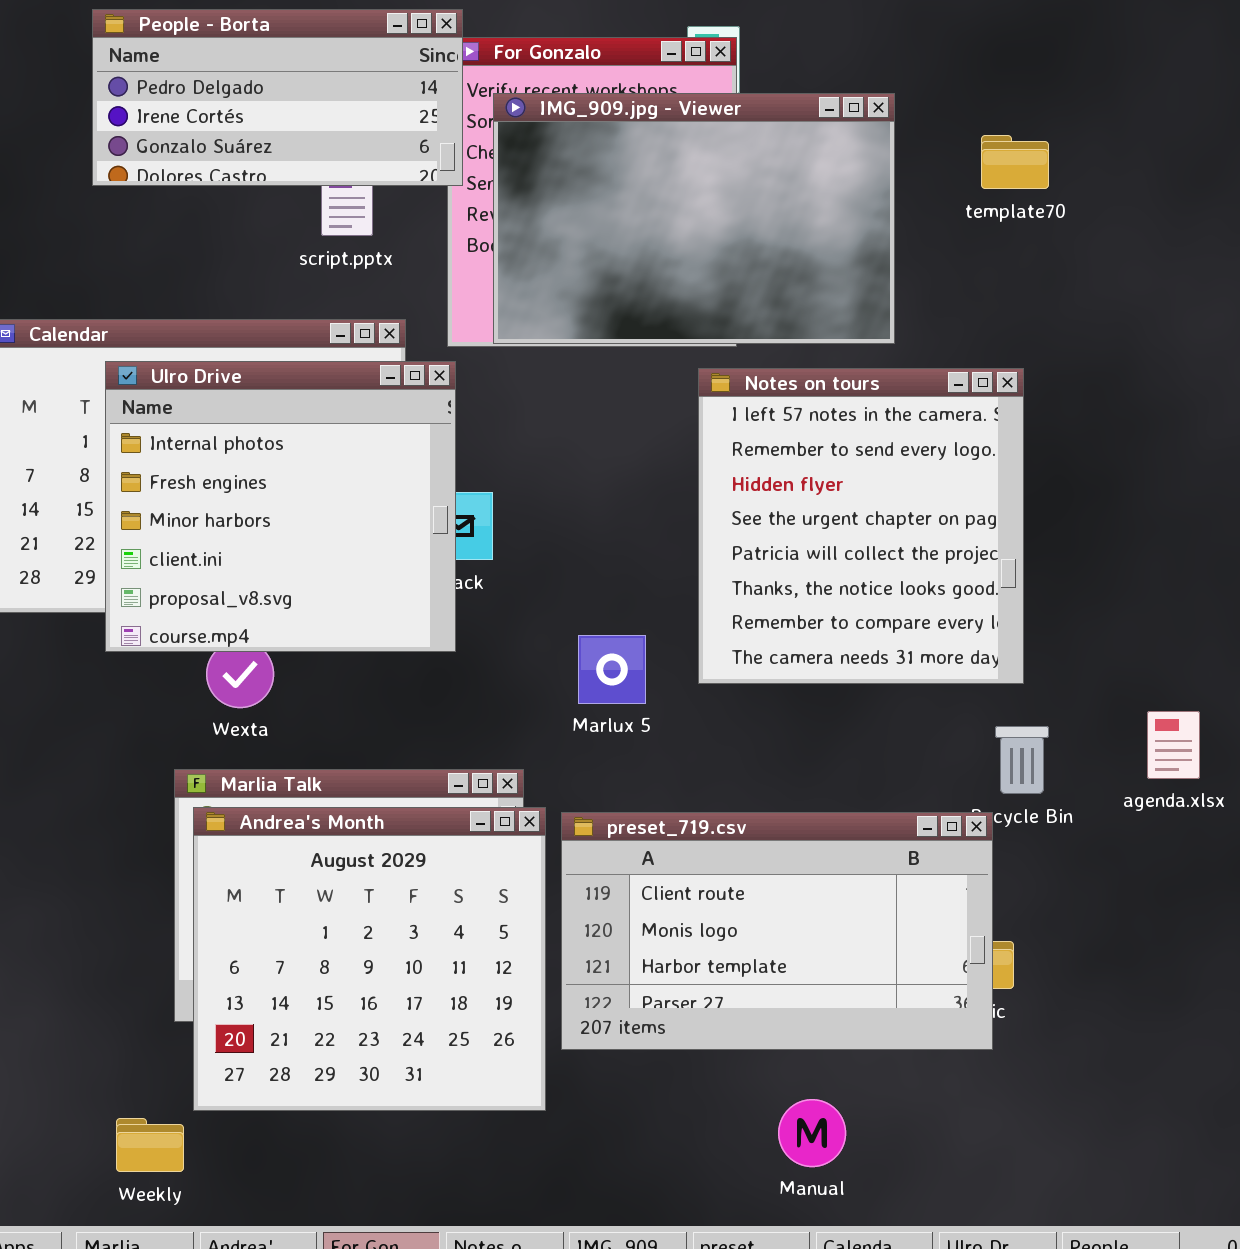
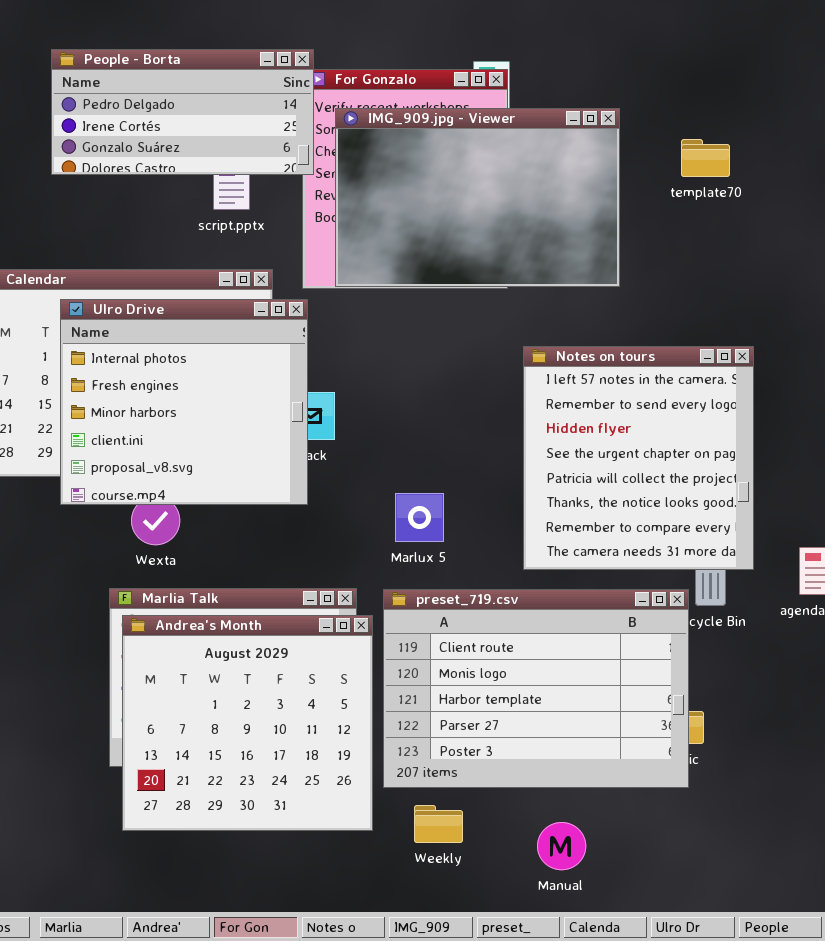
Notes on tours: [698,368,1024,684] -> [523,346,754,570], moved
preset_719.csv: [561,812,993,1050] -> [383,589,689,788], resized
Weekly: [116,1118,184,1172] -> [414,805,463,843], moved

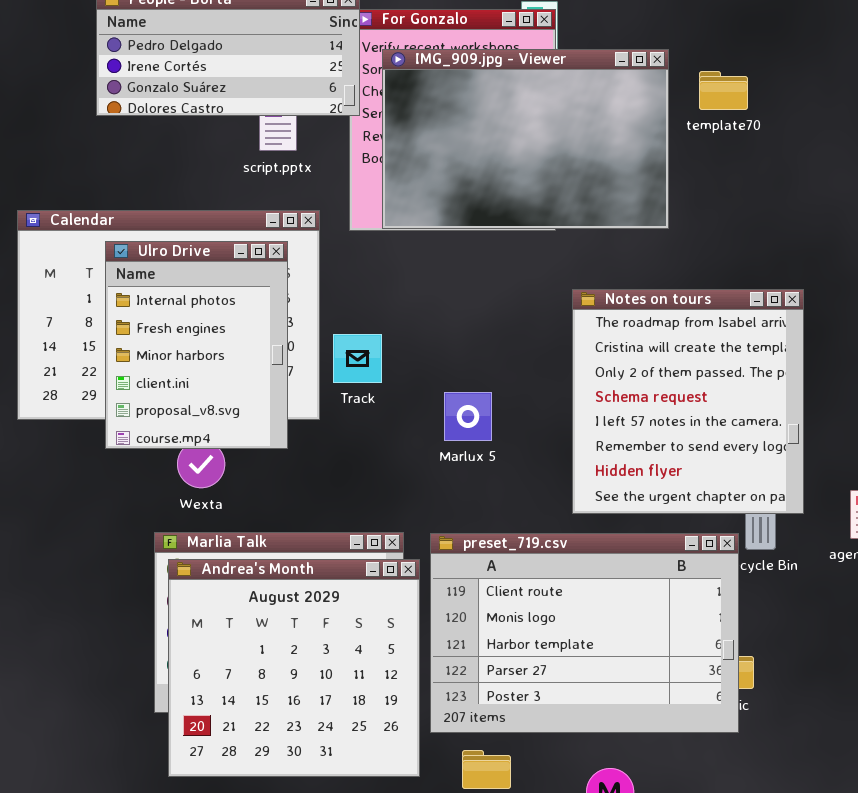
template70: [681,139,730,177] -> [699,71,748,110], moved
Ulro Drive: [60,299,308,505] -> [105,241,288,449], resized
Notes on tours: [523,346,754,570] -> [572,289,804,514], scrolled up 4 rows
Marlux 5: [395,493,444,542] -> [444,392,492,441], moved

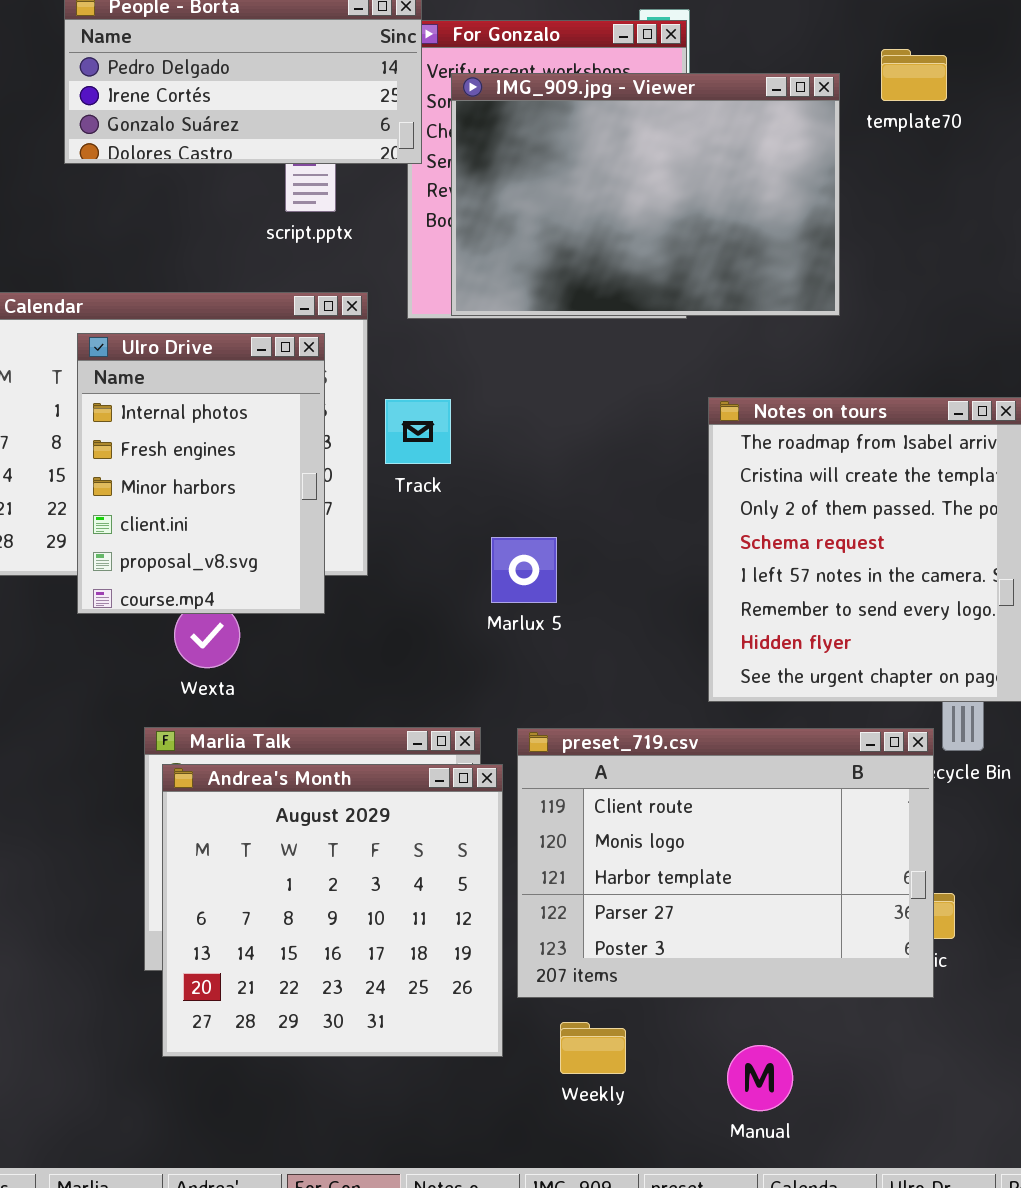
template70: [699,71,748,110] -> [881,49,947,101], moved
Track: [333,334,382,383] -> [385,399,451,464], moved
Marlux 5: [444,392,492,441] -> [491,537,557,603], moved

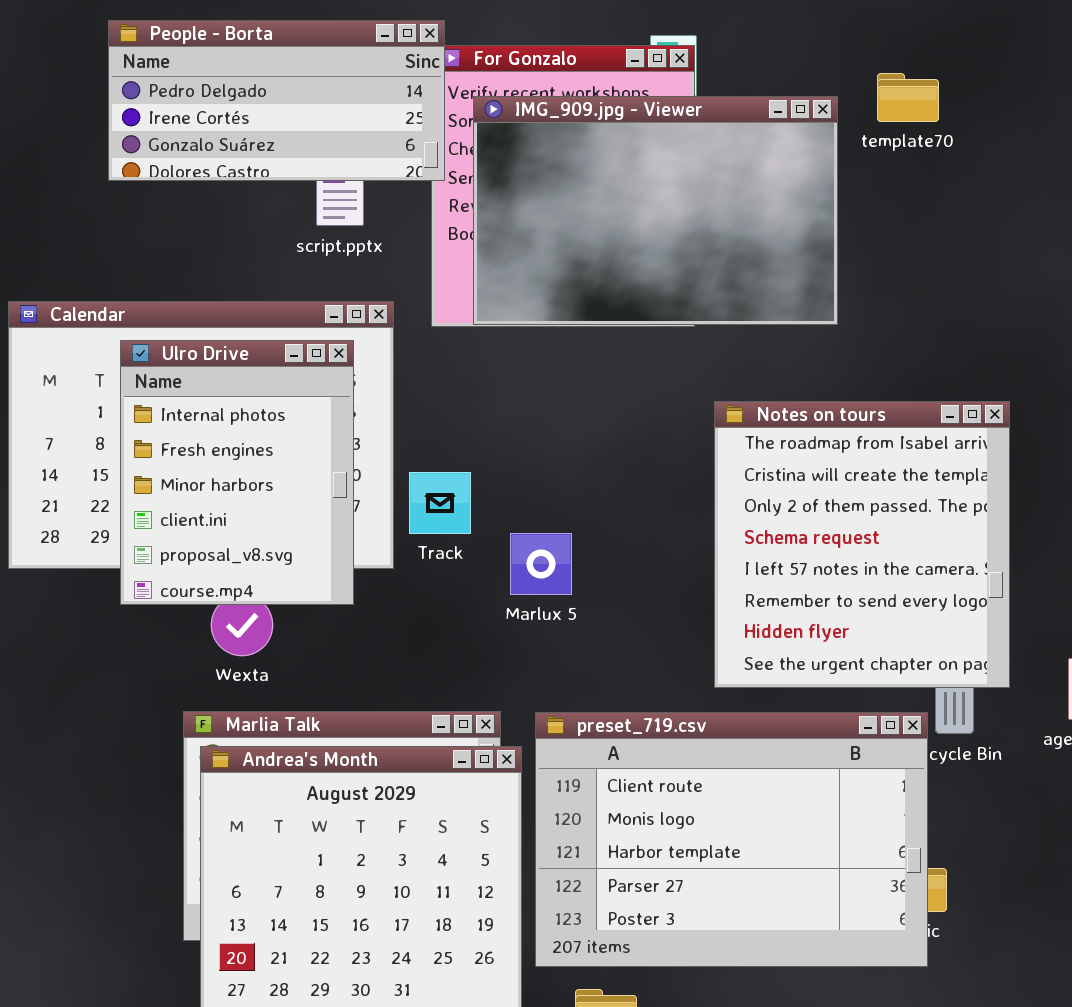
Track: [385,399,451,464] -> [409,472,471,534], moved

